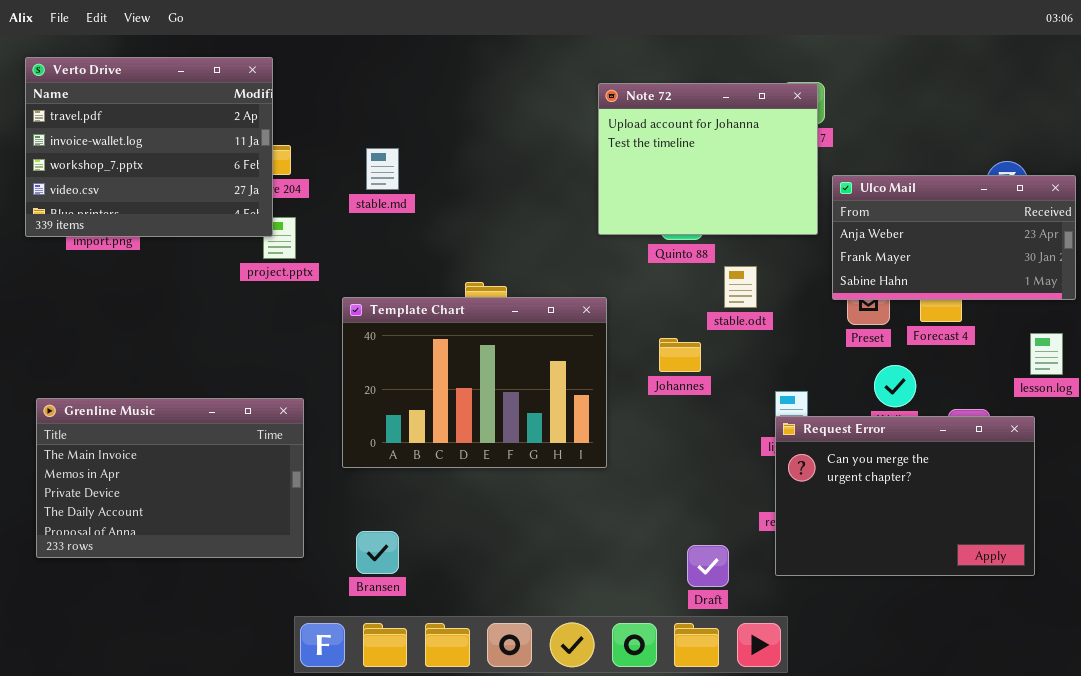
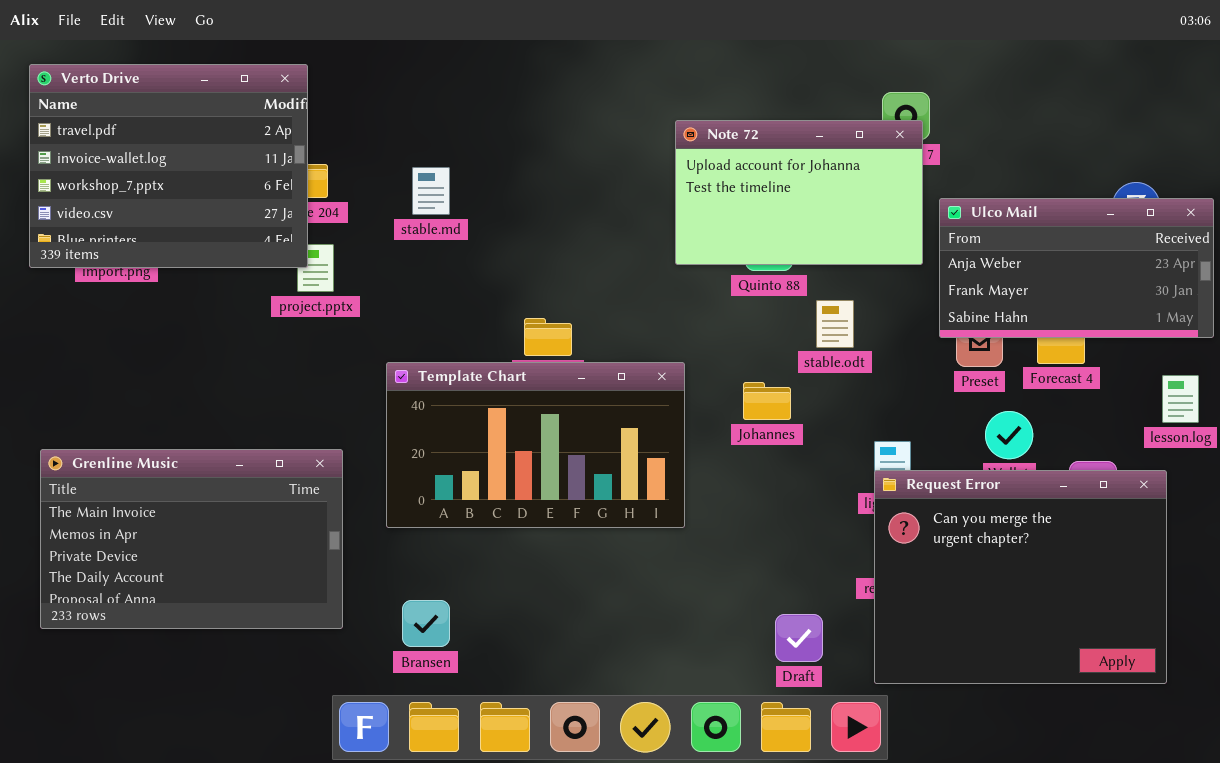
Note 72: [598,83,818,235] -> [675,120,923,265], resized
Template Chart: [342,297,607,468] -> [386,362,685,528], resized
Request Error: [775,416,1035,576] -> [874,470,1167,684], resized

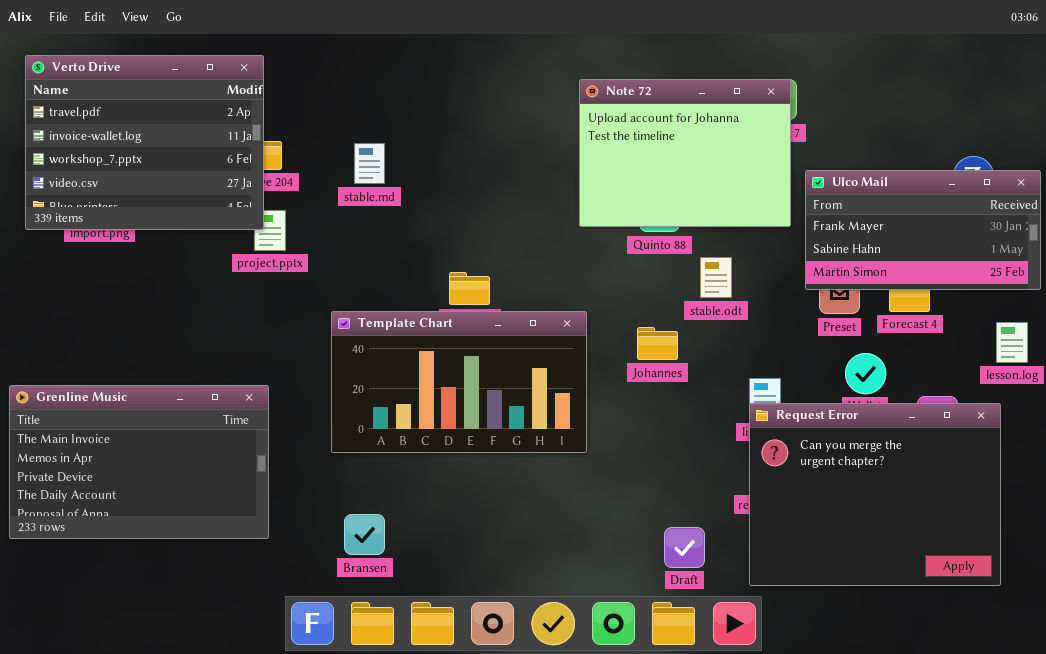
Note 72: [675,120,923,265] -> [579,79,791,227], resized
Ulco Mail: [939,198,1214,338] -> [805,170,1041,290], scrolled down 1 row
Grenline Music: [40,449,343,629] -> [9,385,269,539], moved

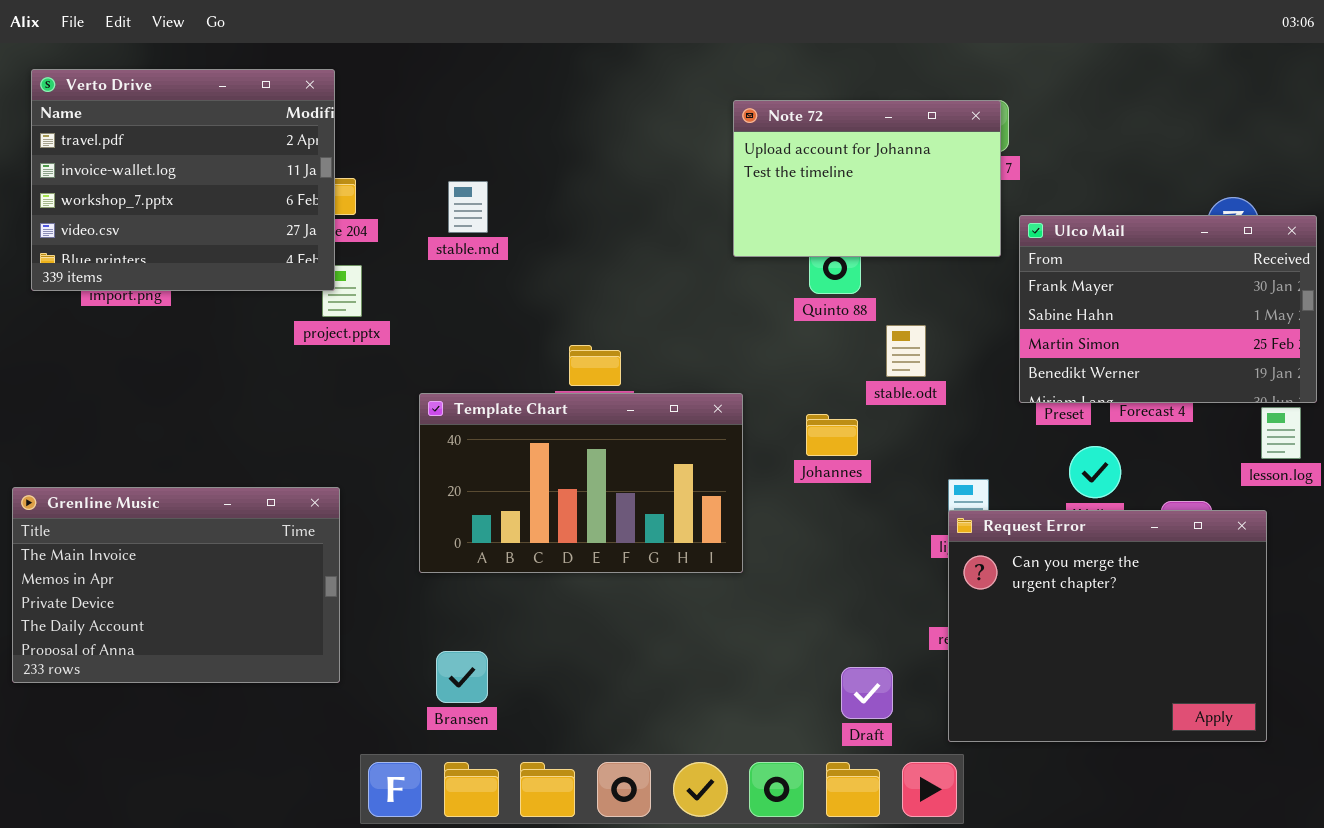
Note 72: [579,79,791,227] -> [733,100,1001,257], resized
Ulco Mail: [805,170,1041,290] -> [1019,215,1317,403], resized

